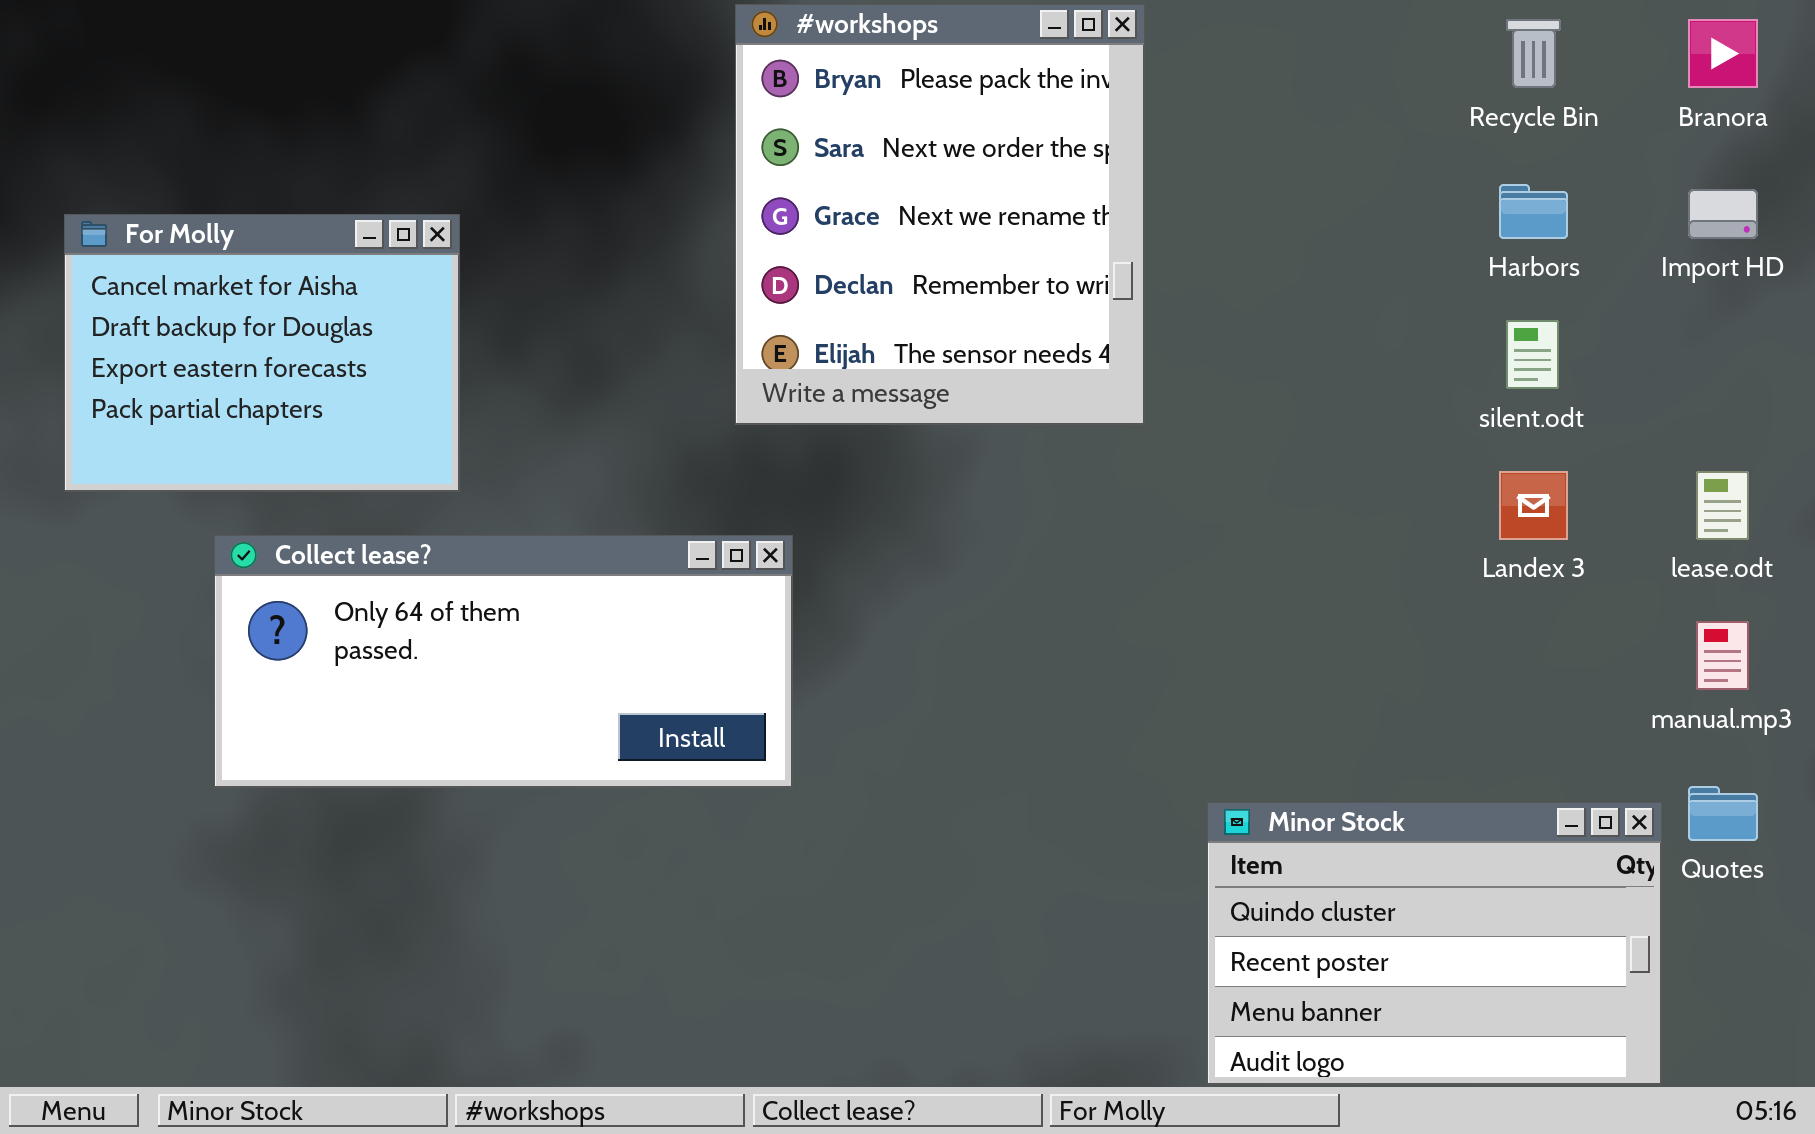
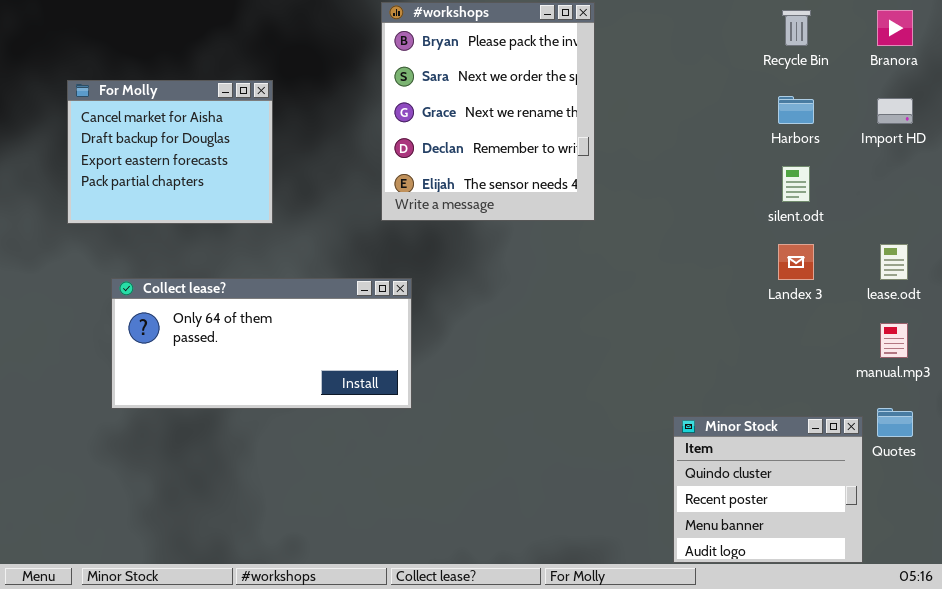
For Molly: [64,214,460,492] -> [67,80,273,224], moved
Minor Stock: [1207,802,1662,1085] -> [673,416,863,563], resized

